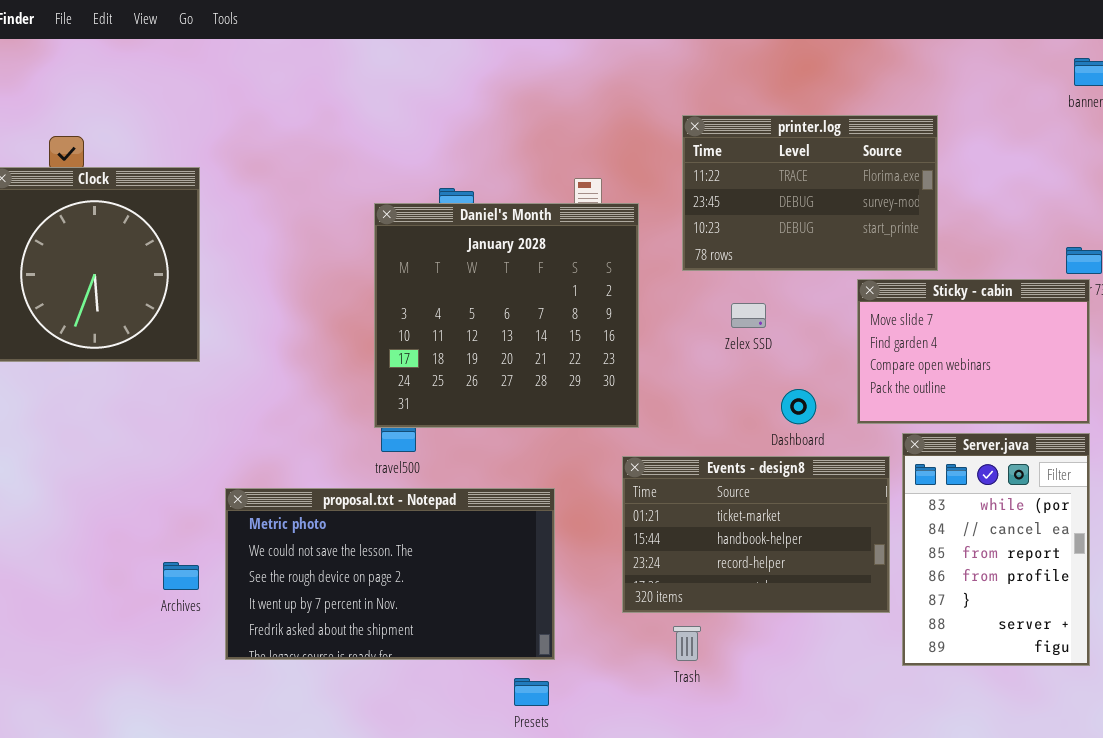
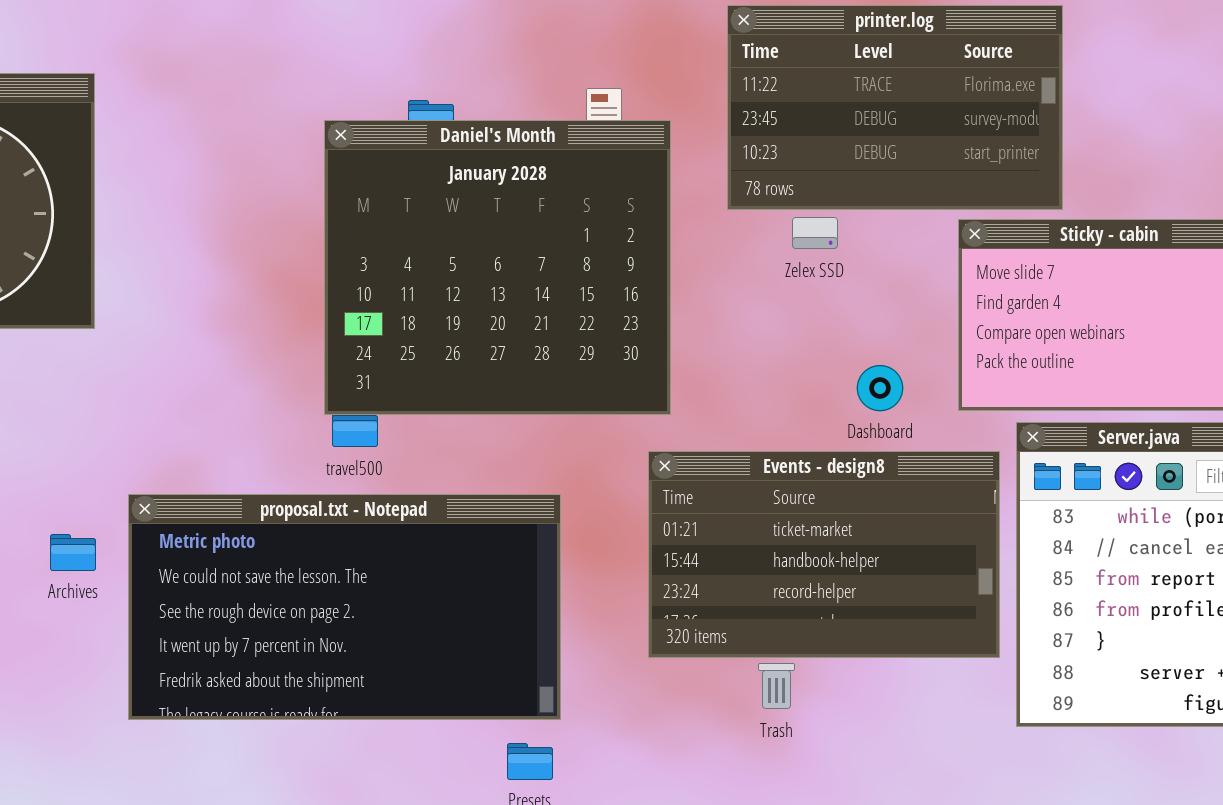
Zelex SSD: [731,303,766,328] -> [792,217,838,249], moved
Archives: [163,562,199,590] -> [50,534,96,571], moved
Trash: [673,626,701,661] -> [758,663,795,709], moved

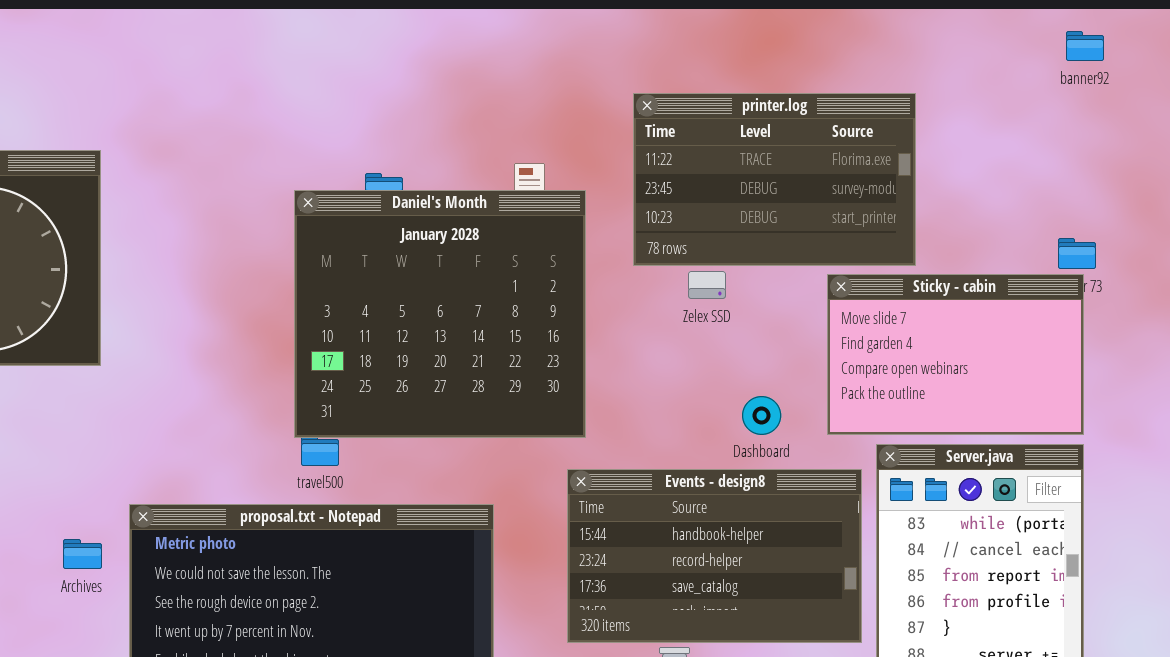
Events - design8: [648,451,1000,658] -> [567,469,862,643], scrolled down 1 row

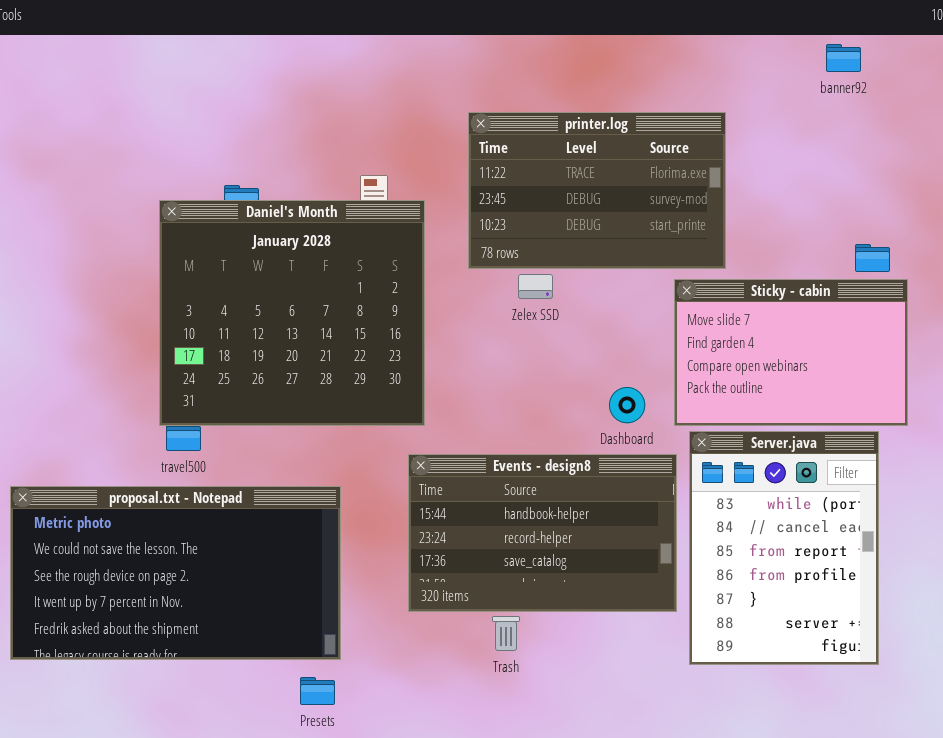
banner92: [1066,31,1104,61] -> [826,44,861,72], moved
Sticky - cabin: [827,274,1084,435] -> [674,279,908,426], moved
Dashboard: [742,396,781,435] -> [609,387,645,423], moved

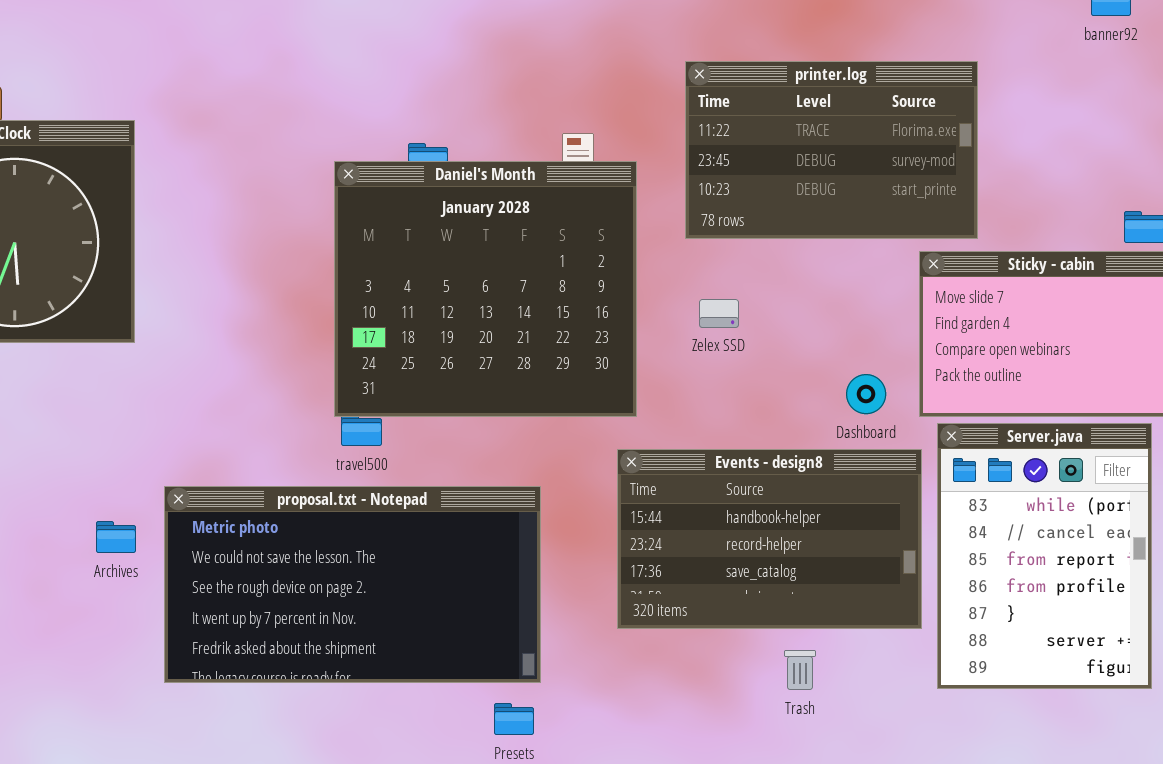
Zelex SSD: [518,274,553,299] -> [699,299,739,328], moved
Trash: [492,616,520,651] -> [784,650,816,690], moved

